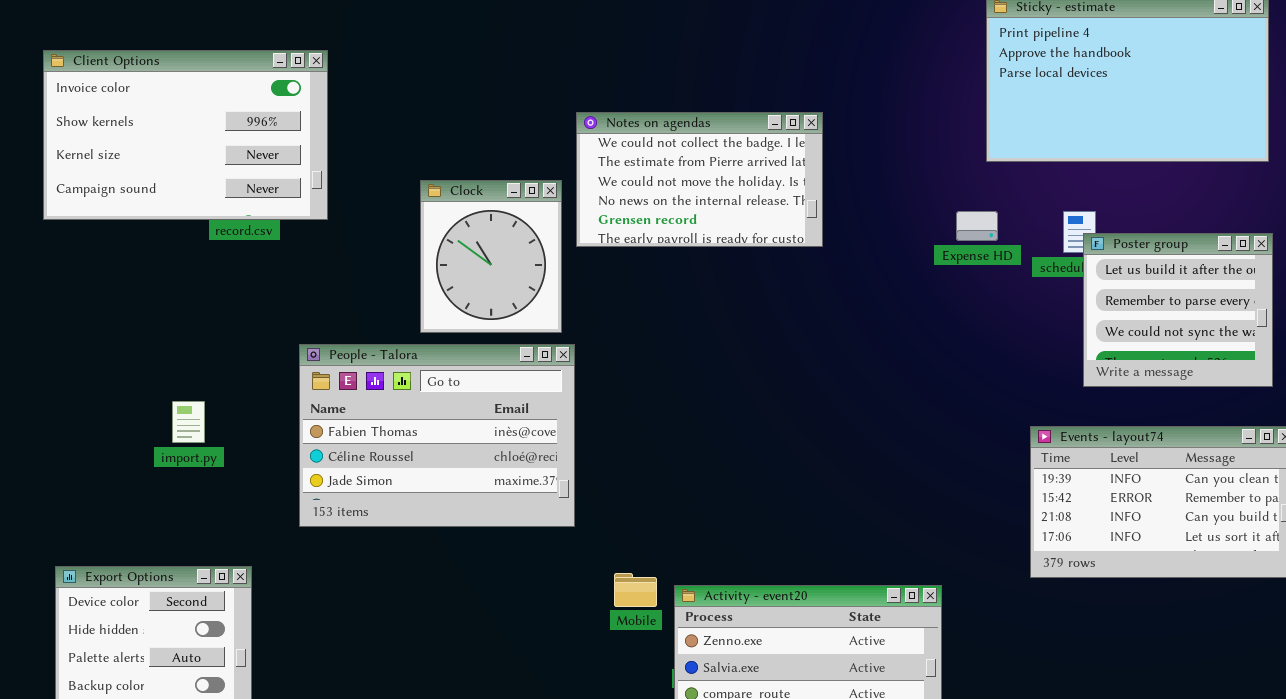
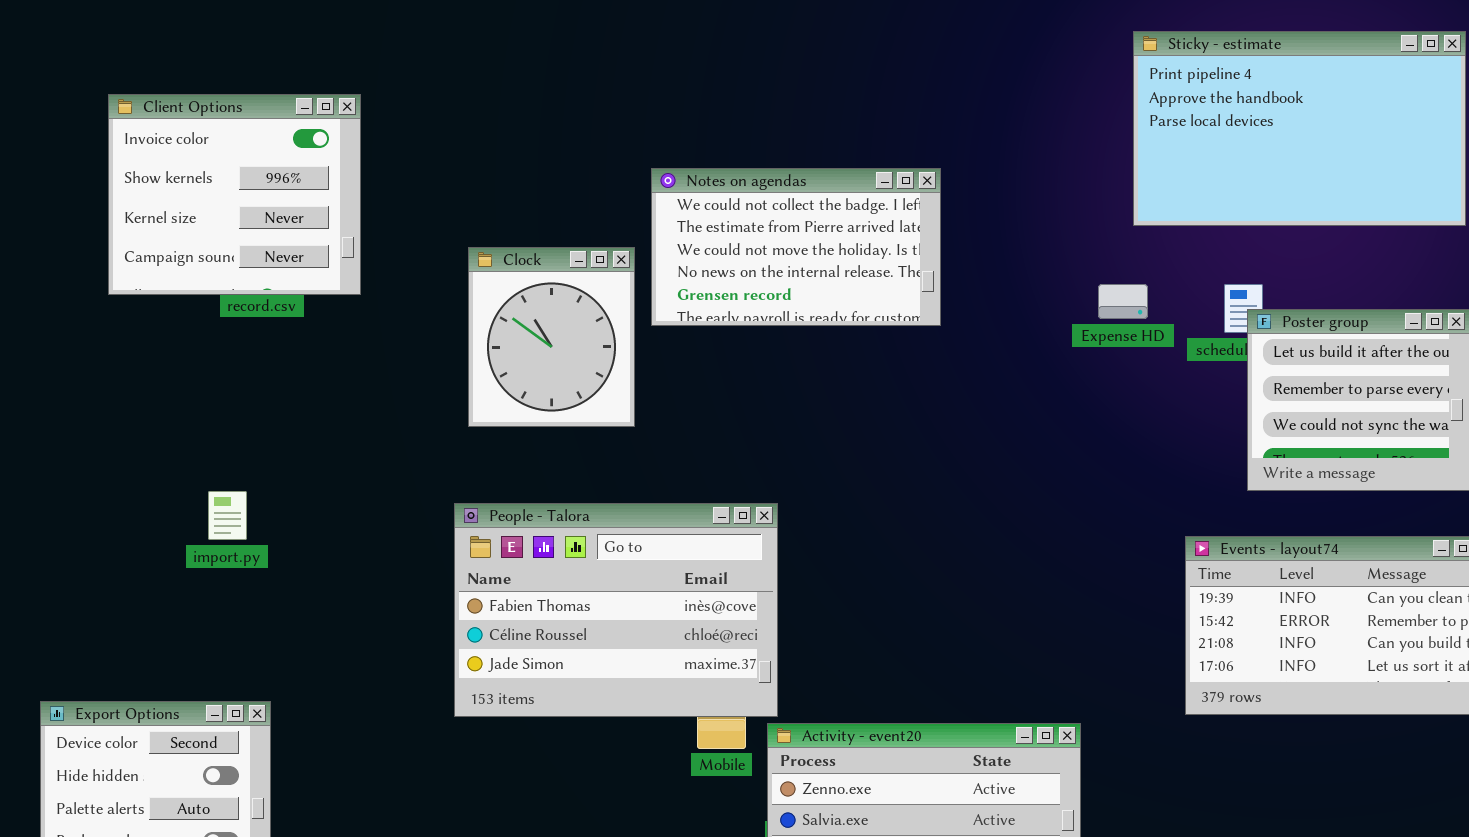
Client Options: [43,50,328,220] -> [108,94,361,295], resized
People - Talora: [299,344,575,527] -> [454,503,778,717], moved
import.py: [172,401,205,443] -> [208,491,247,540], moved

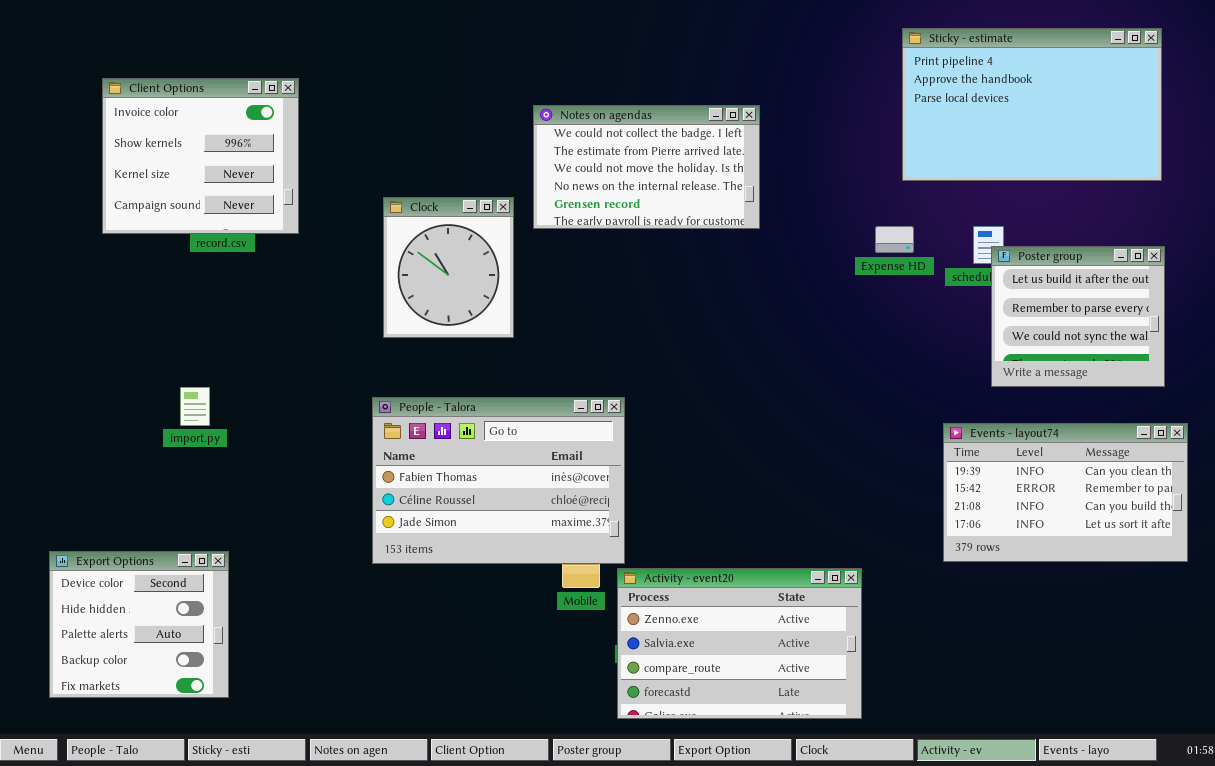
Notes on agendas: [651,168,941,326] -> [533,105,760,229], moved

